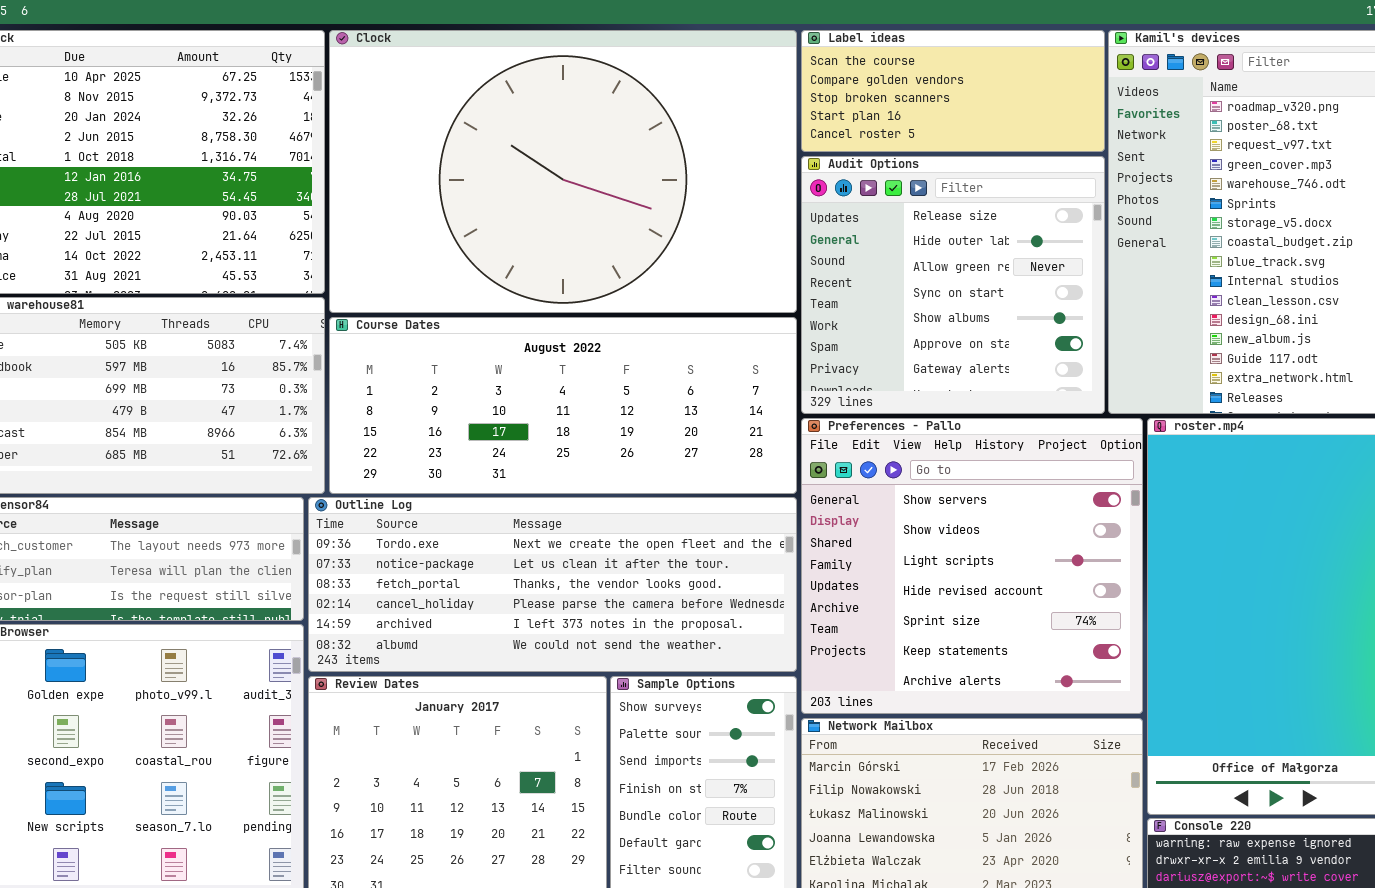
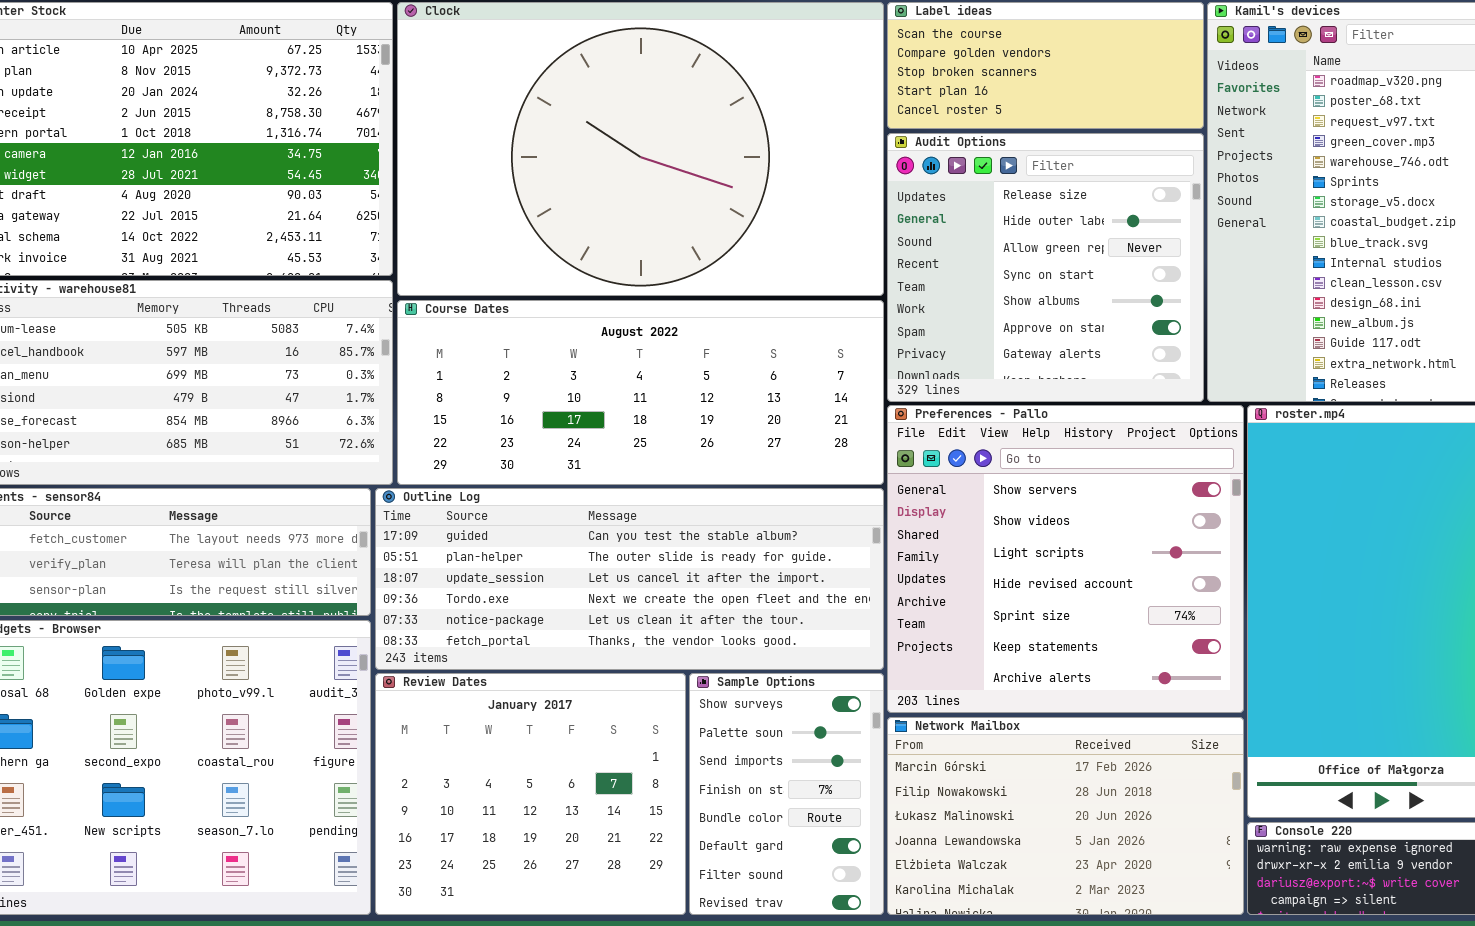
Outline Log: [308,497,797,672] -> [375,488,884,670], scrolled up 3 rows

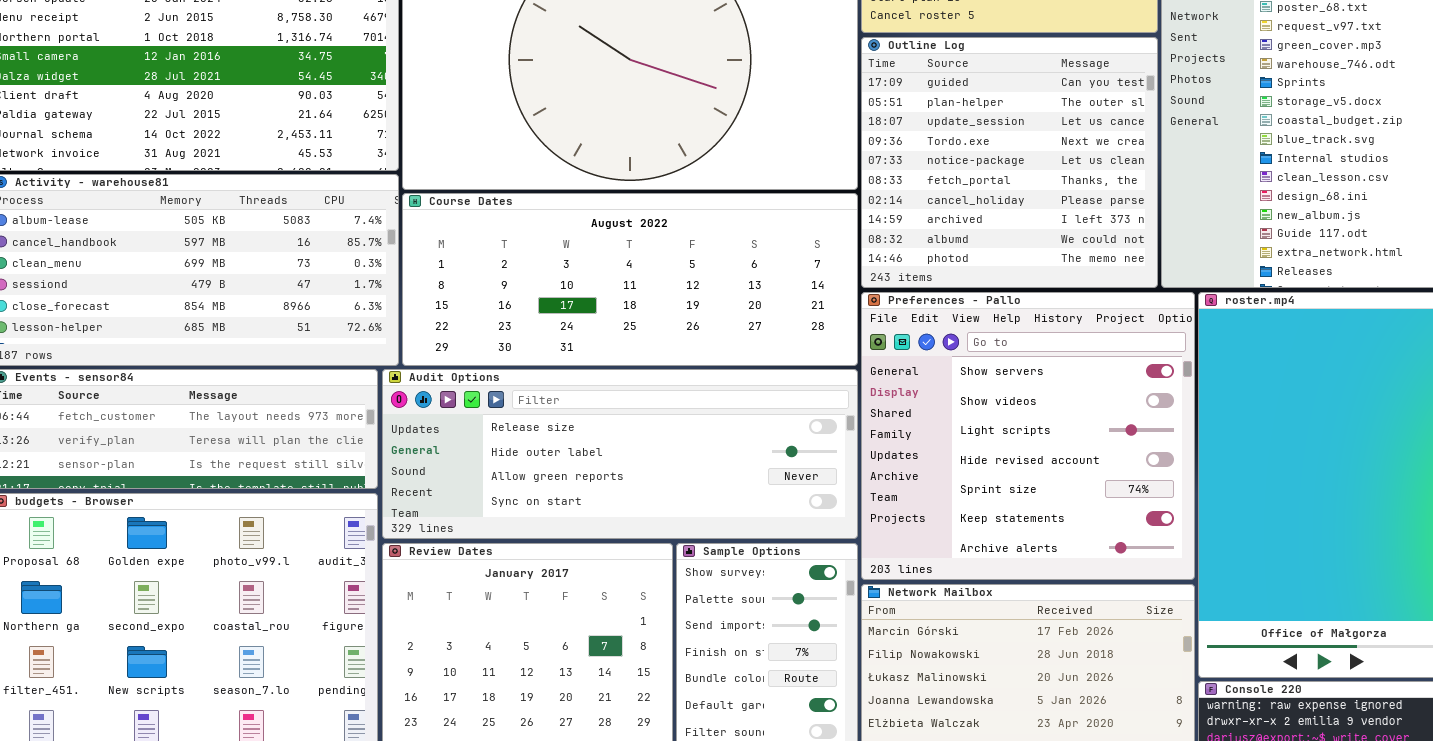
Audit Options: [887,133,1204,402] -> [382,369,858,539], moved, resized
Outline Log: [375,488,884,670] -> [861,37,1158,288], moved, resized

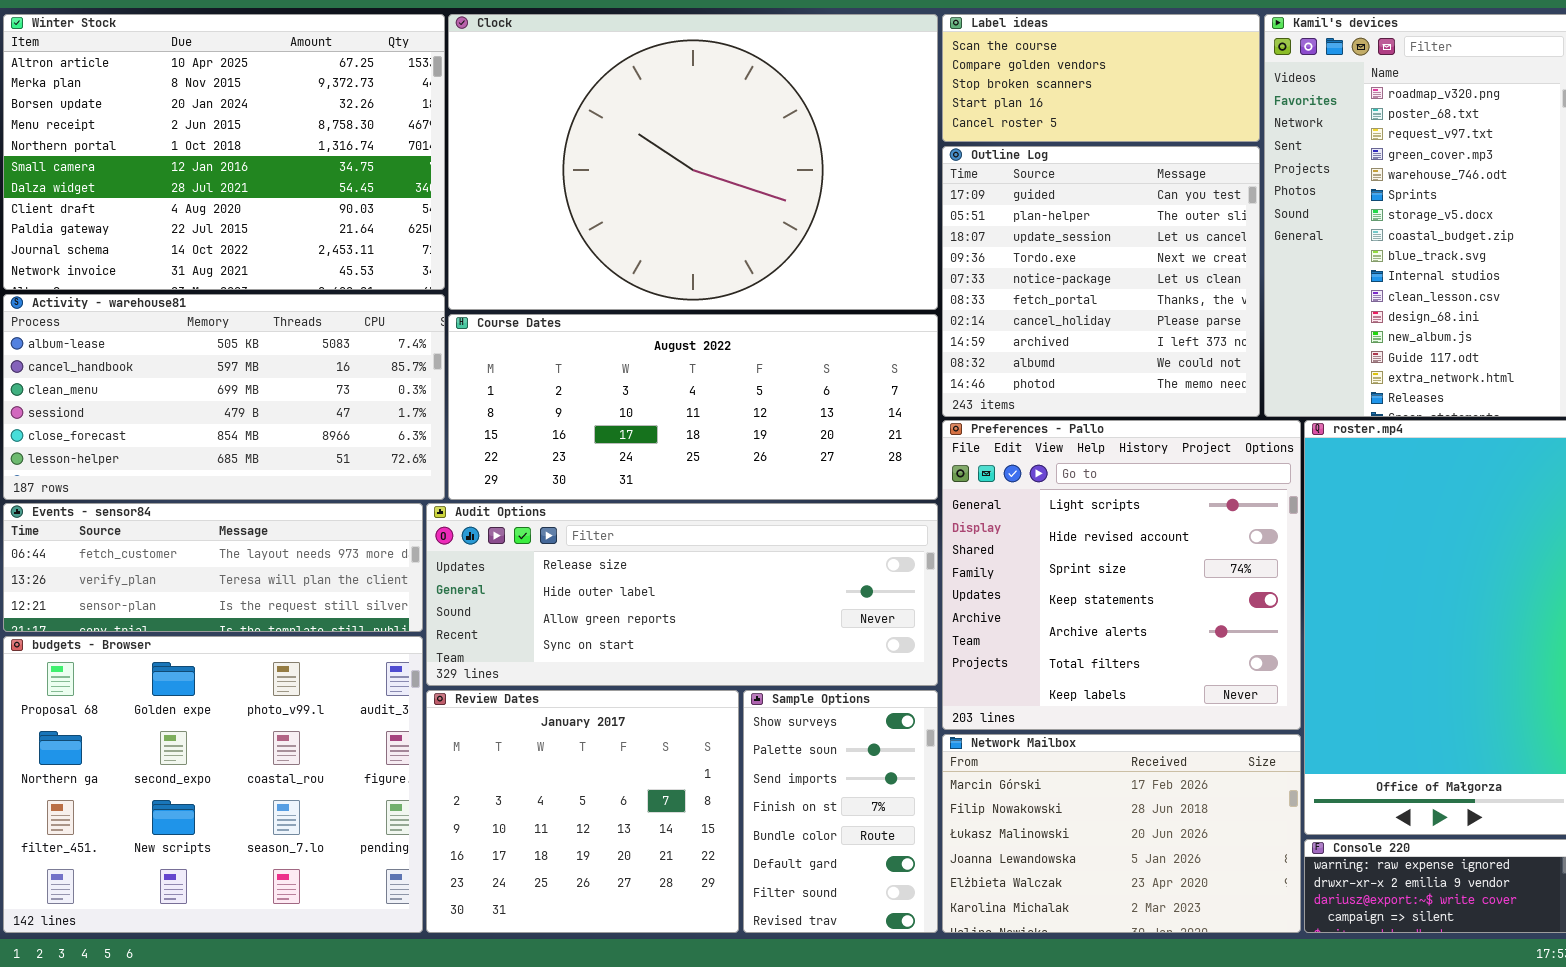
Preferences - Pallo: [861,292,1195,580] -> [942,420,1301,730], scrolled down 2 rows

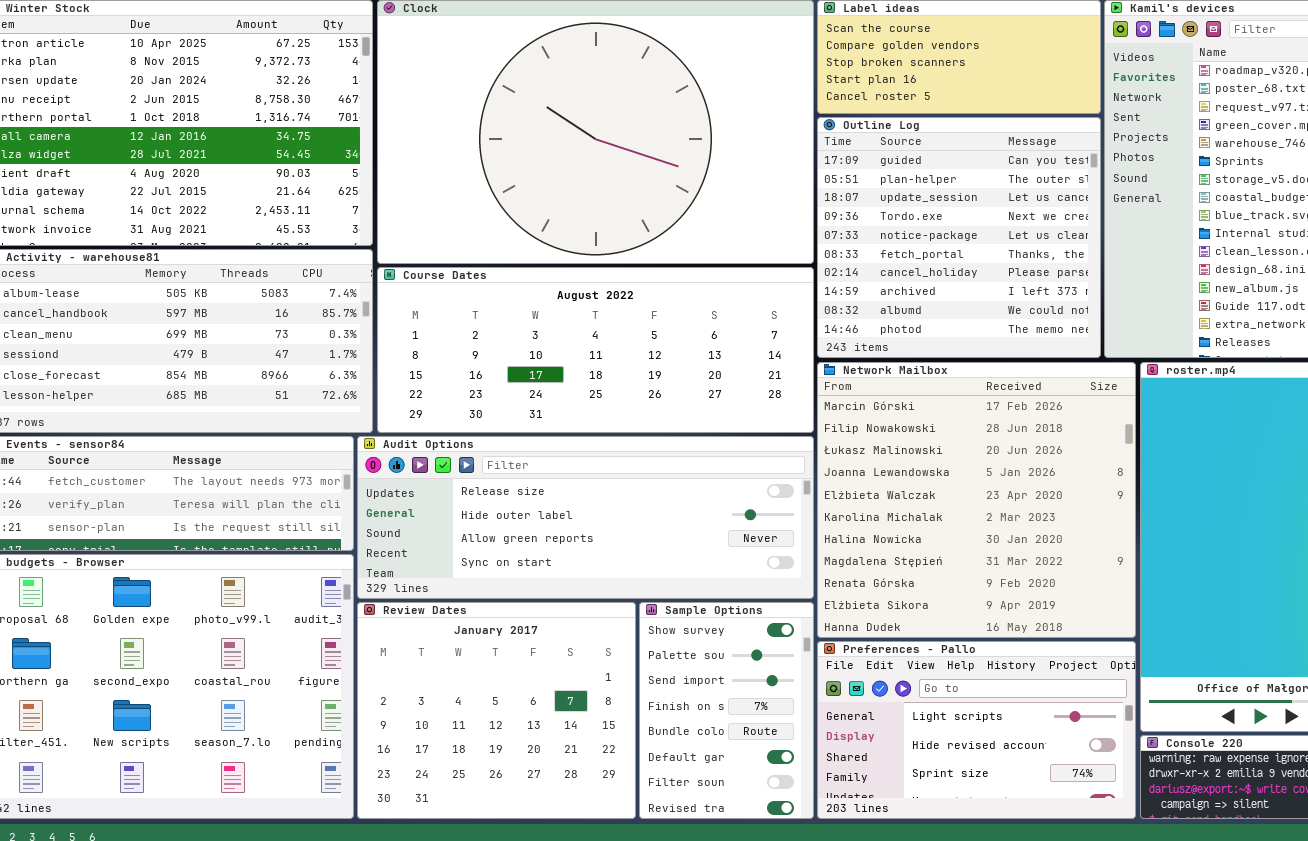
Preferences - Pallo: [942,420,1301,730] -> [817,641,1136,819], moved, resized
Network Mailbox: [942,734,1301,933] -> [817,362,1136,638], moved, resized

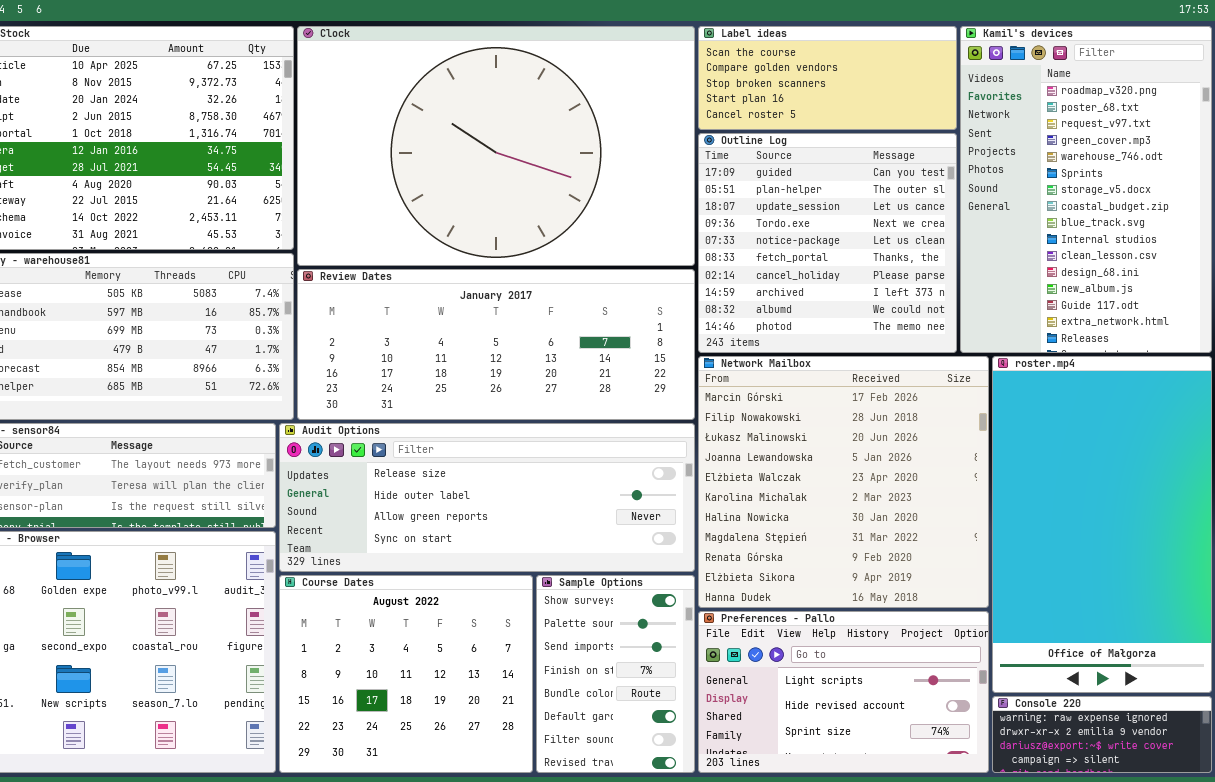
Course Dates: [377,267,814,433] -> [279,575,533,773], moved, resized
Review Dates: [357,602,636,819] -> [297,269,695,420], moved, resized

